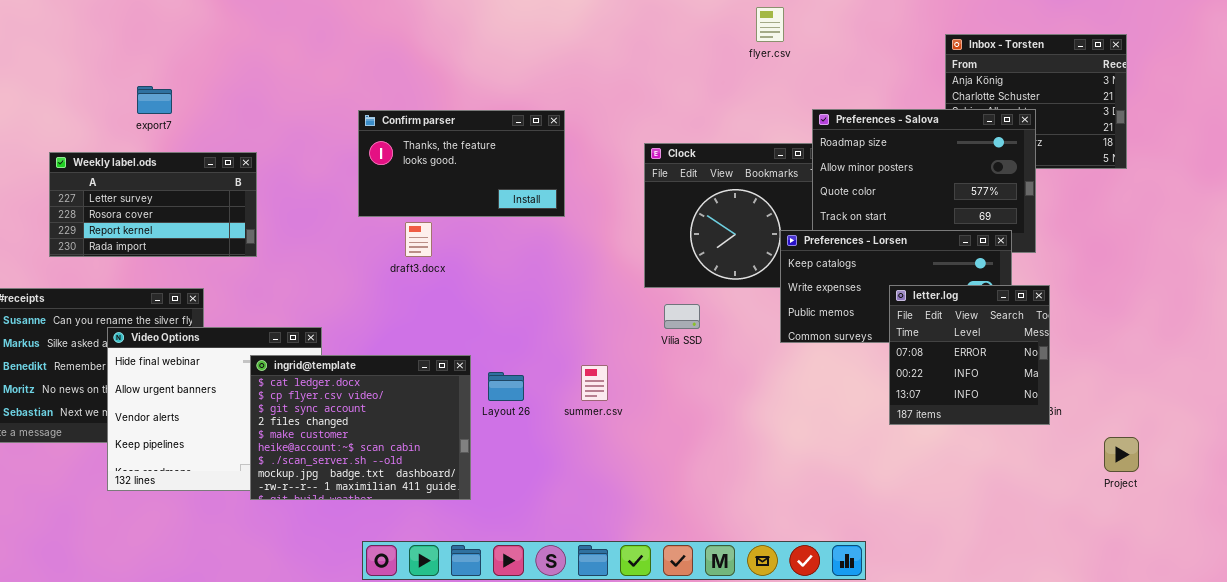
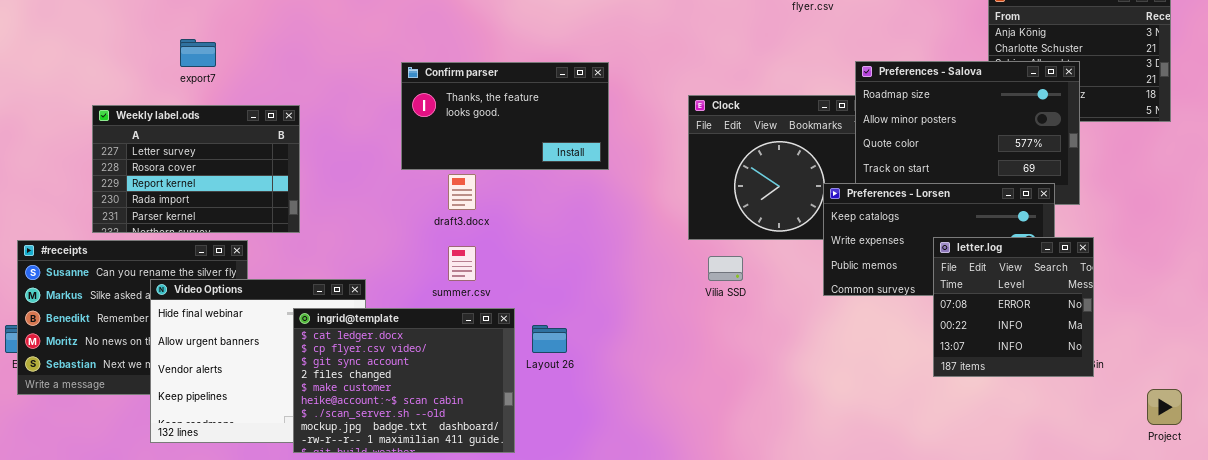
Weekly label.ods: [49,152,257,257] -> [92,105,300,233], resized
summer.csv: [581,365,608,401] -> [448,246,476,281], moved

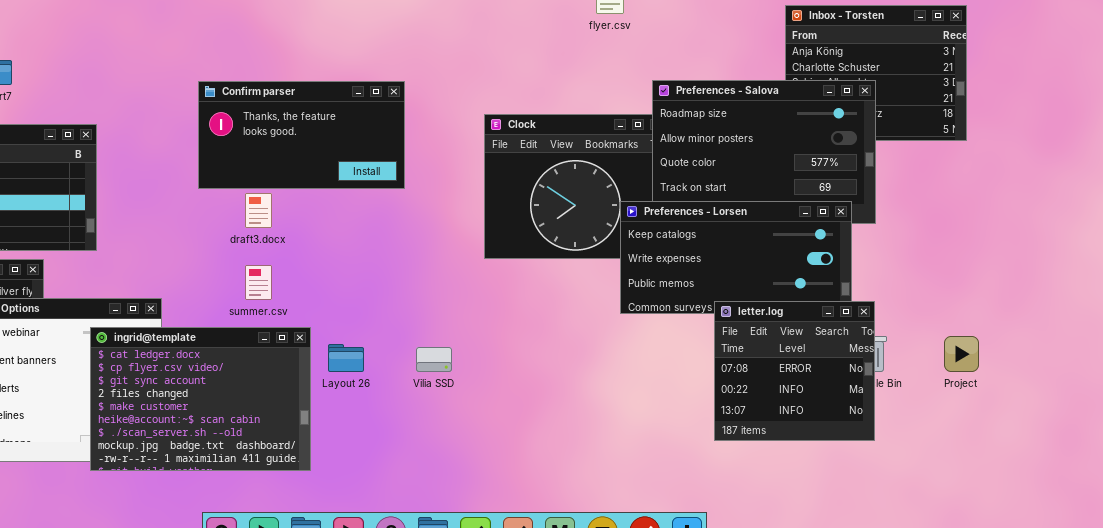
letter.log: [933,237,1094,377] -> [714,301,875,441], moved
Vilia SSD: [708,256,743,281] -> [416,347,452,372], moved
Project: [1147,389,1182,425] -> [944,336,979,372], moved

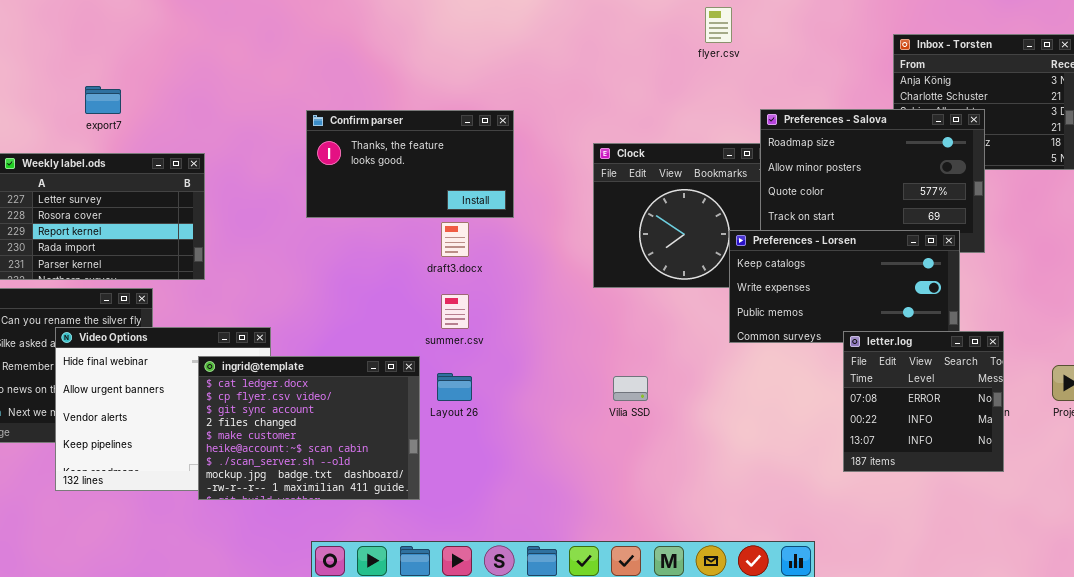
draft3.docx: [245,193,272,228] -> [441,222,469,257], moved
summer.csv: [245,265,272,300] -> [441,294,469,329], moved
letter.log: [714,301,875,441] -> [843,331,1004,472], moved
Vilia SSD: [416,347,452,372] -> [613,376,648,401], moved

